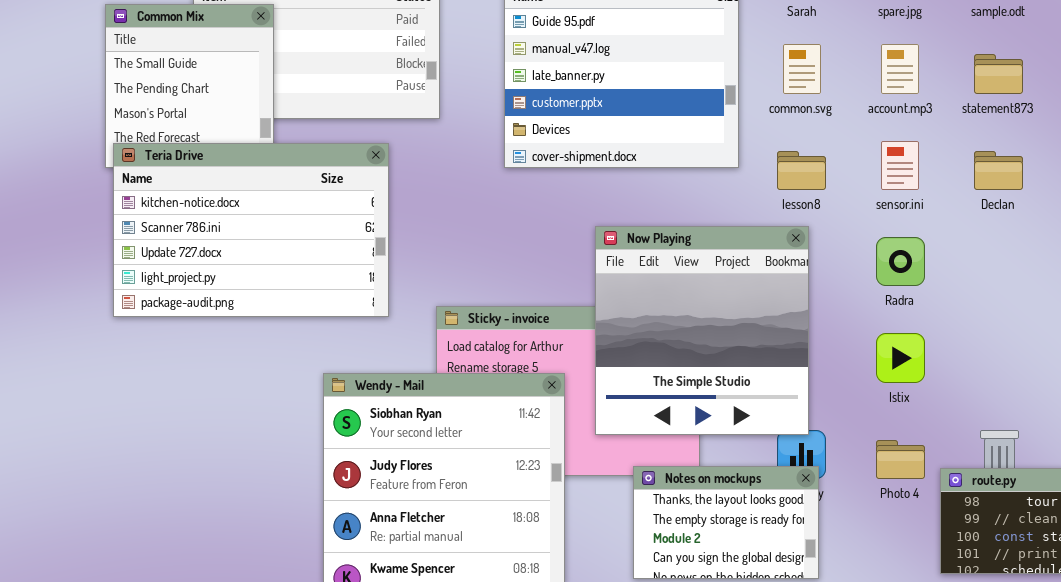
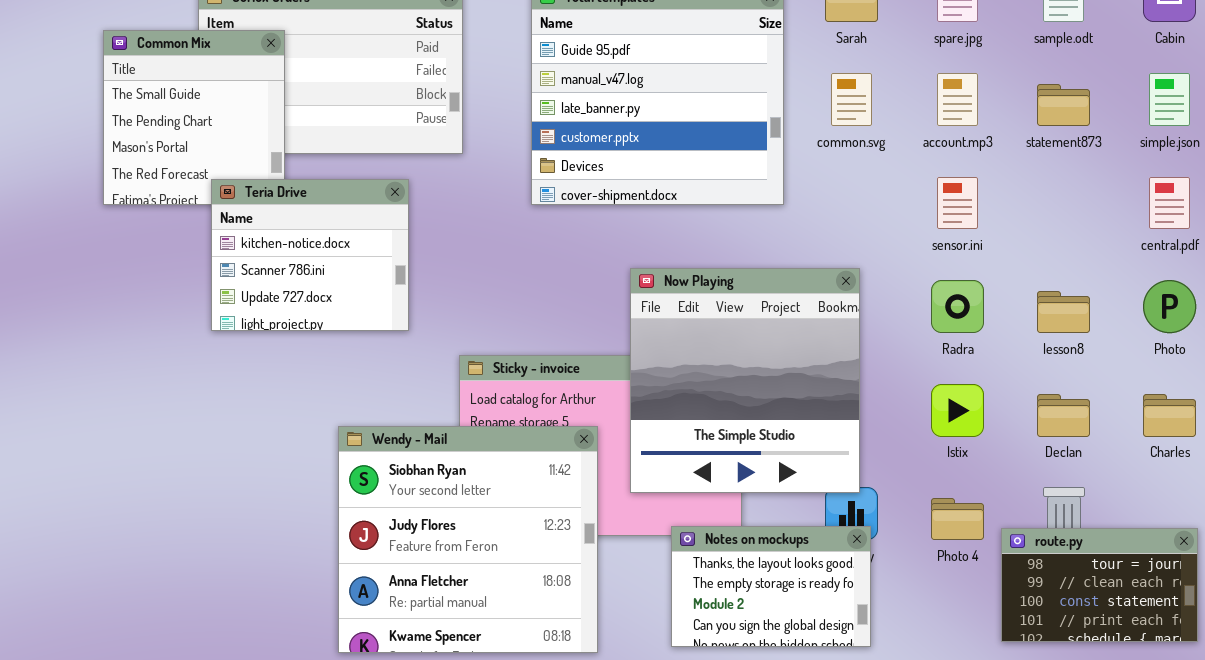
Teria Drive: [113,143,389,317] -> [211,179,409,331], resized
lesson8: [777,151,826,190] -> [1037,291,1090,333], moved
Declan: [974,151,1023,190] -> [1037,394,1090,437], moved

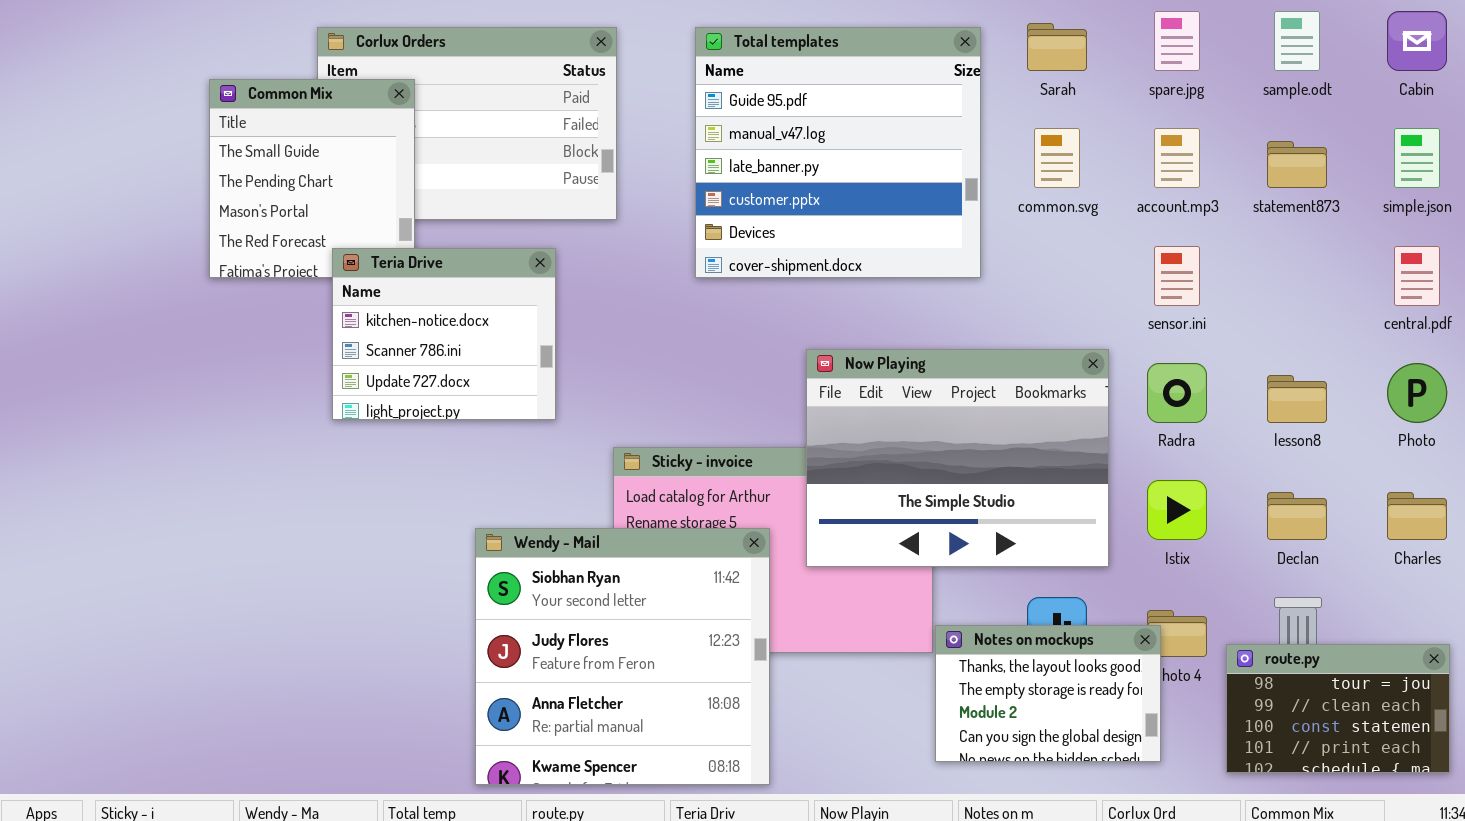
Now Playing: [630,268,860,493] -> [806,349,1109,567], resized
Notes on mockups: [671,526,871,647] -> [935,625,1161,762], moved

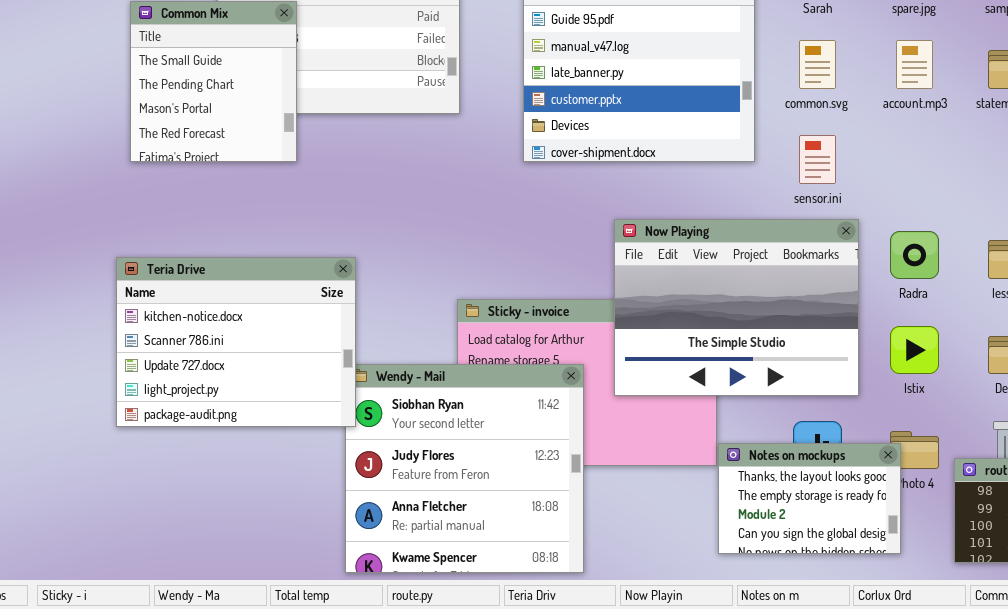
sensor.ini: [1154,246,1200,306] -> [799,135,836,184], moved
Teria Drive: [332,248,556,420] -> [116,257,356,427], moved, resized

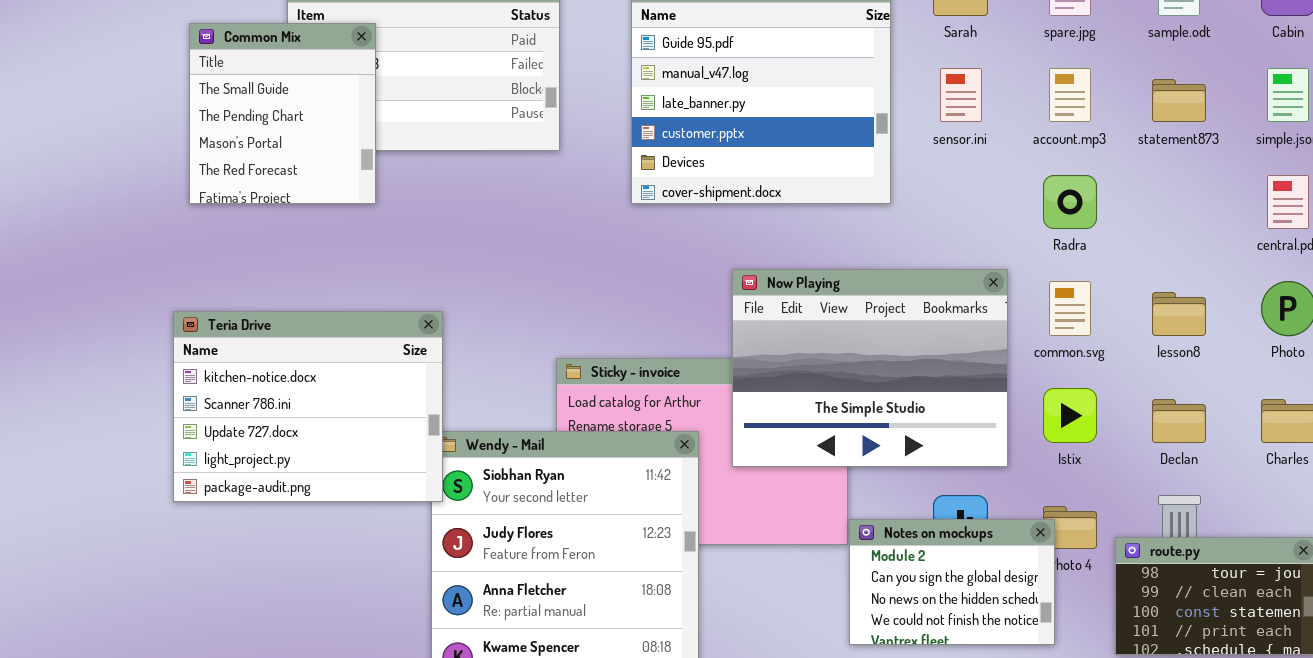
common.svg: [799,40,836,89] -> [1049,281,1091,336], moved
sensor.ini: [799,135,836,184] -> [940,68,982,122], moved
Radra: [890,231,939,279] -> [1043,175,1097,229], moved
Notes on mockups: [718,443,901,554] -> [849,519,1055,645], scrolled down 2 rows

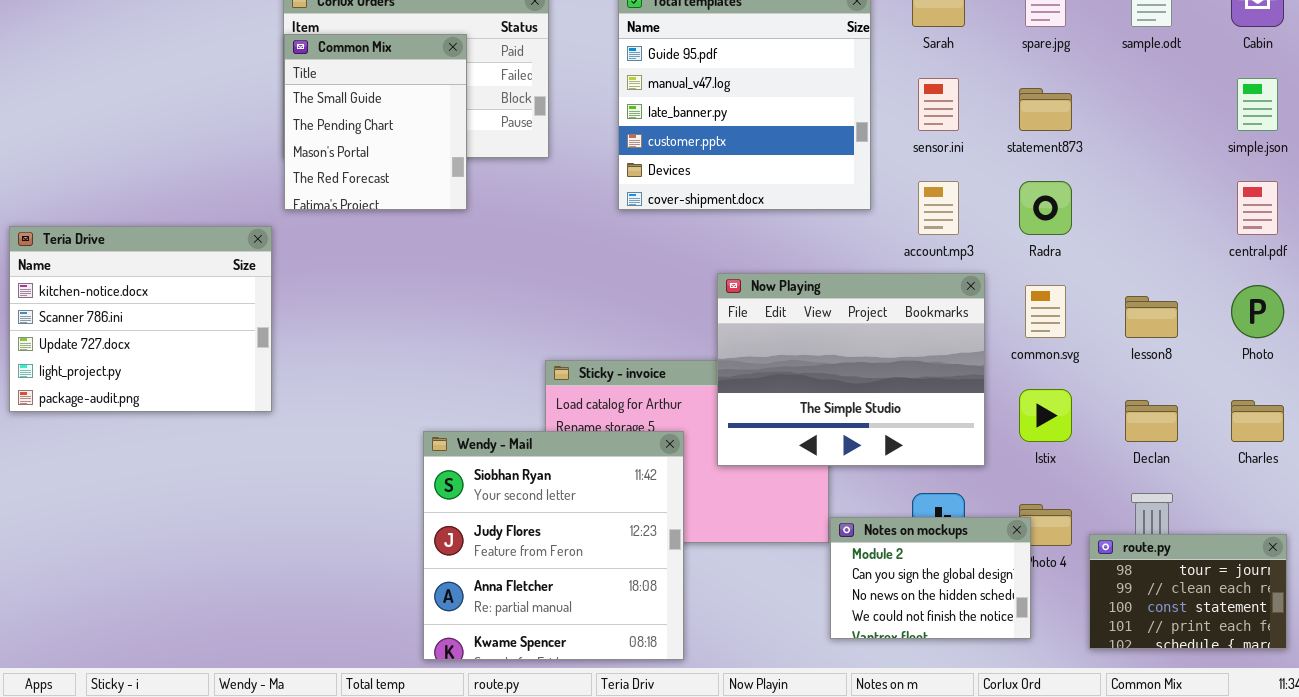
Common Mix: [189,23,376,204] -> [284,34,467,210], moved
account.mp3: [1049,68,1091,122] -> [918,181,959,235], moved
statement873: [1152,79,1206,122] -> [1019,88,1072,131], moved
Teria Drive: [173,311,443,502] -> [9,226,272,412], moved

